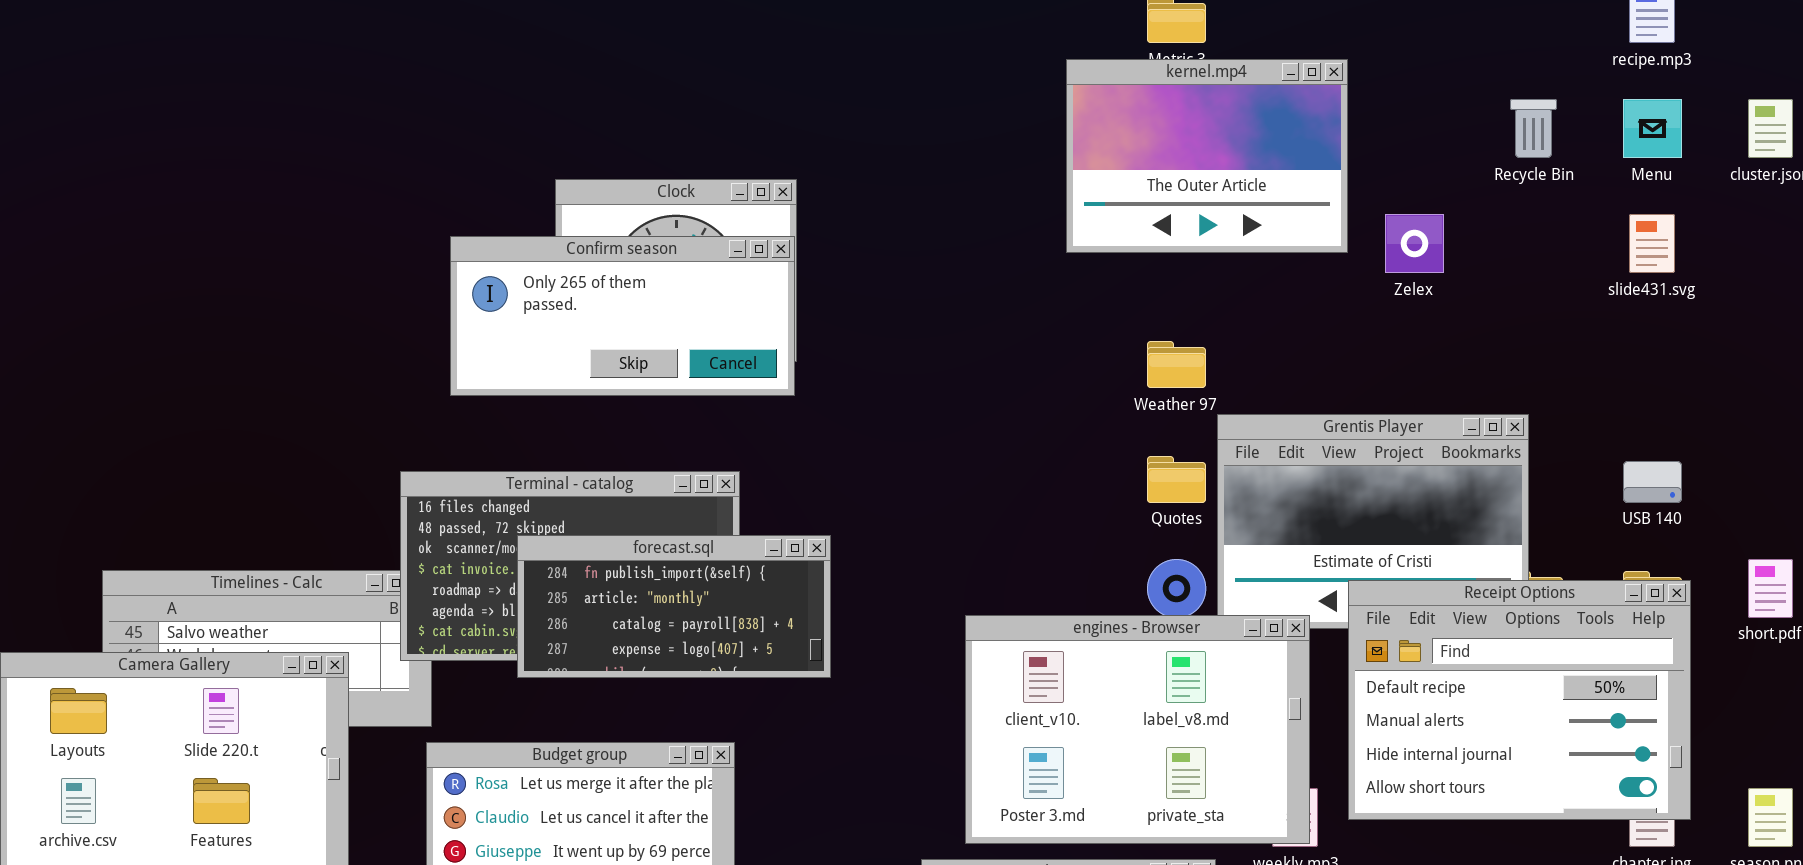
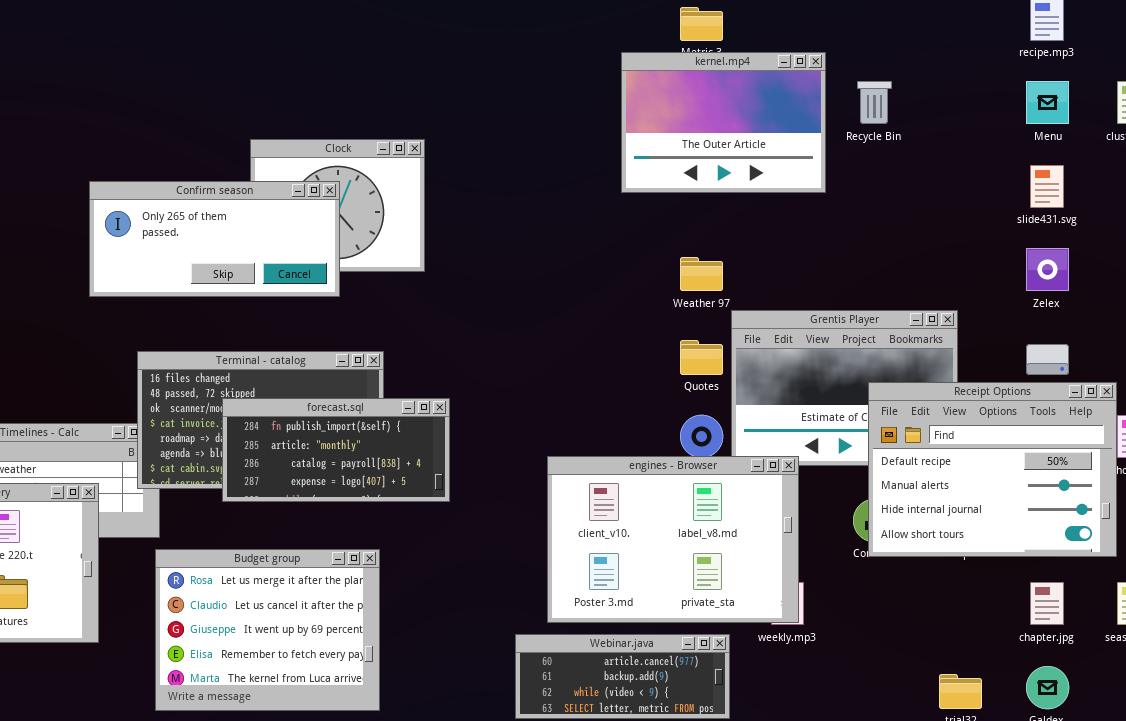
Recycle Bin: [1510,99,1557,158] -> [857,81,892,124], moved
Zelex: [1385,214,1444,273] -> [1026,248,1069,291], moved
Confirm season: [450,236,795,396] -> [89,181,340,297], moved
Receipt Options: [1348,580,1691,820] -> [868,382,1117,557], moved

